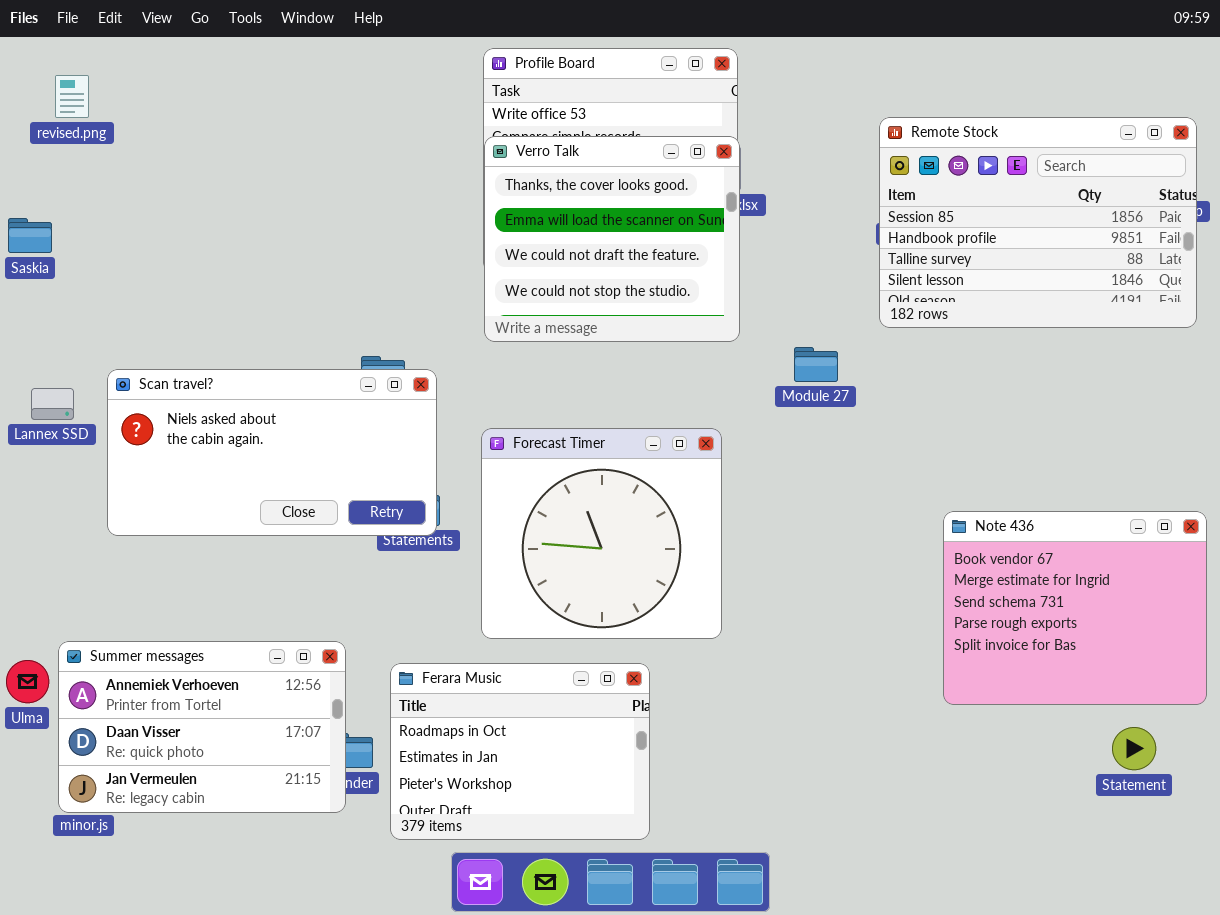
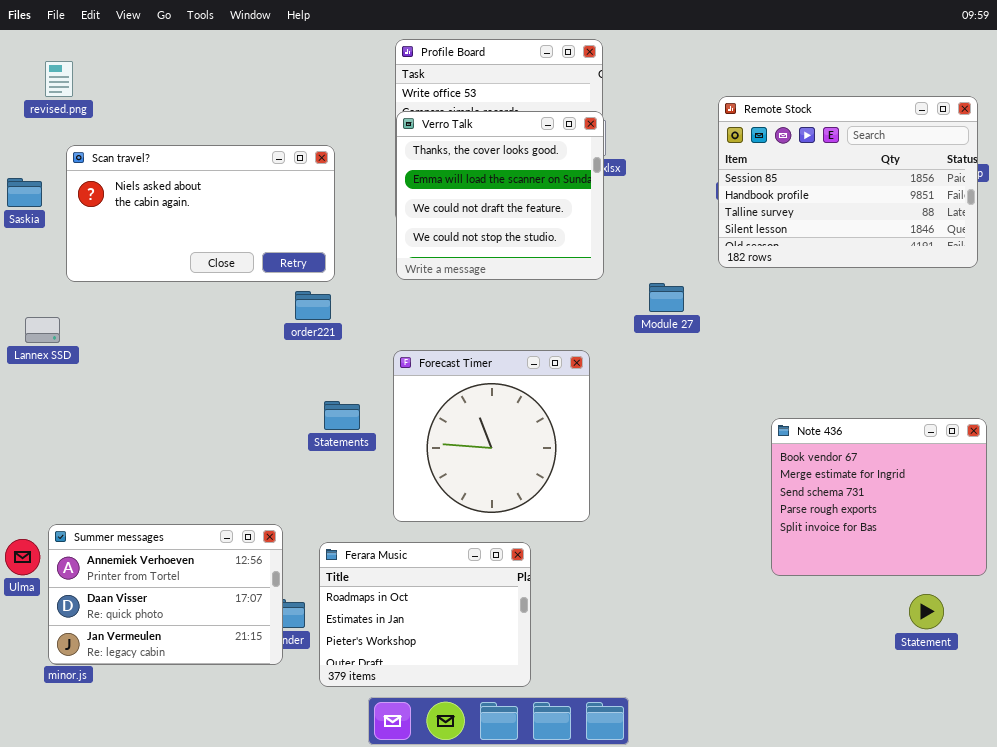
Scan travel?: [107,369,437,536] -> [66,145,335,282], moved

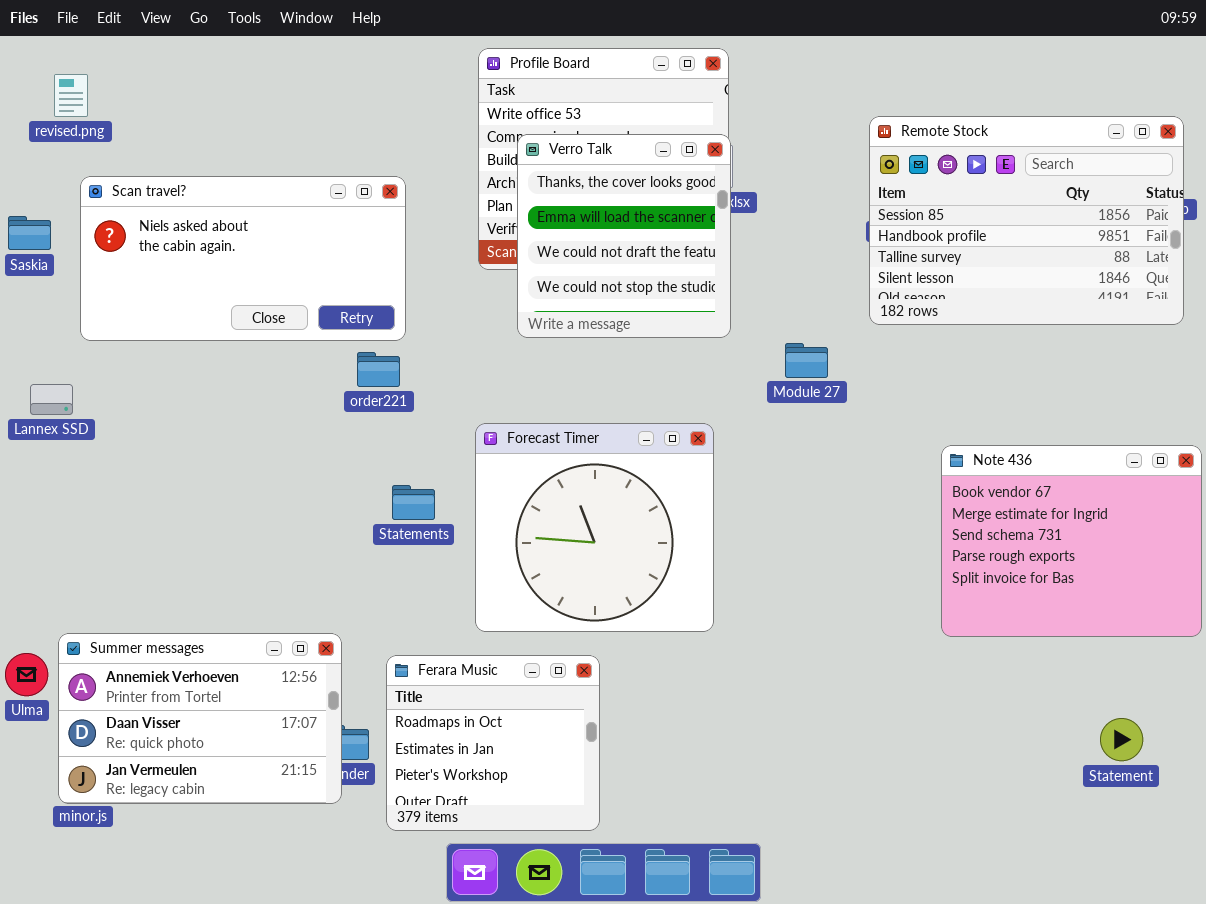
Verro Talk: [396,111,604,280] -> [517,134,731,338], resized
Note 436: [771,418,987,576] -> [941,445,1202,637], moved
Ferara Music: [319,542,531,687] -> [386,655,600,831], resized

